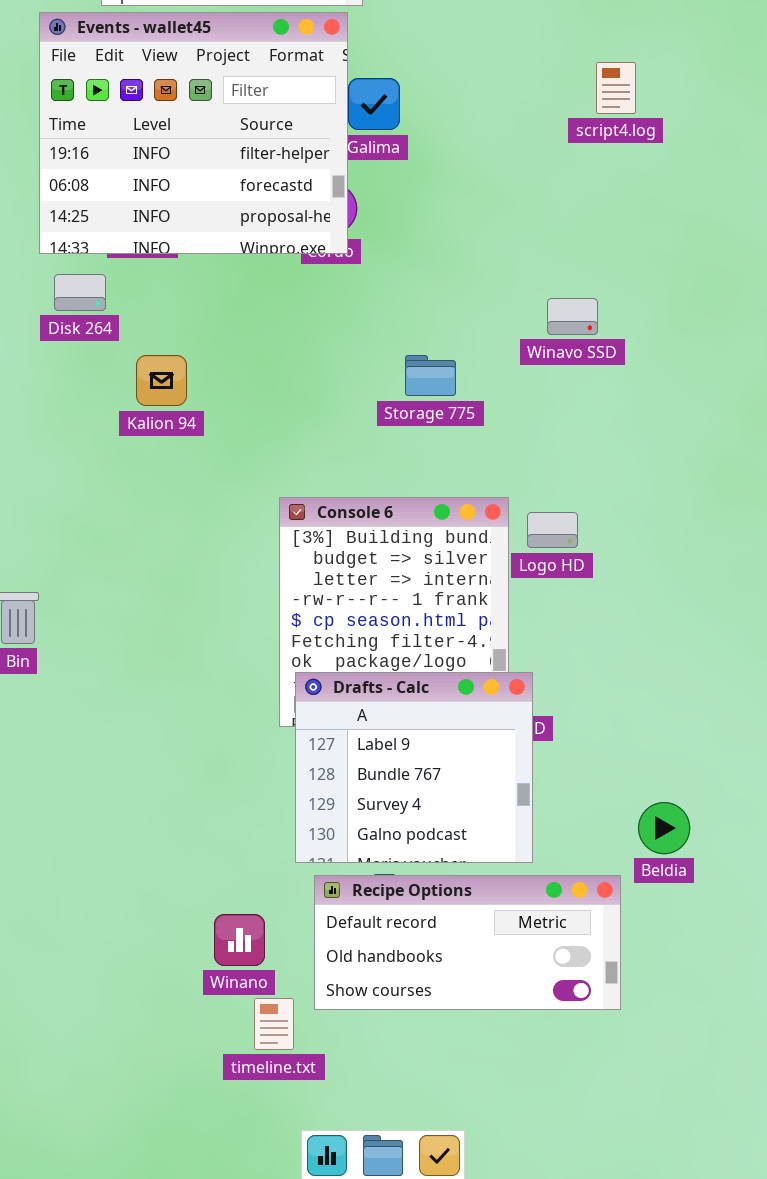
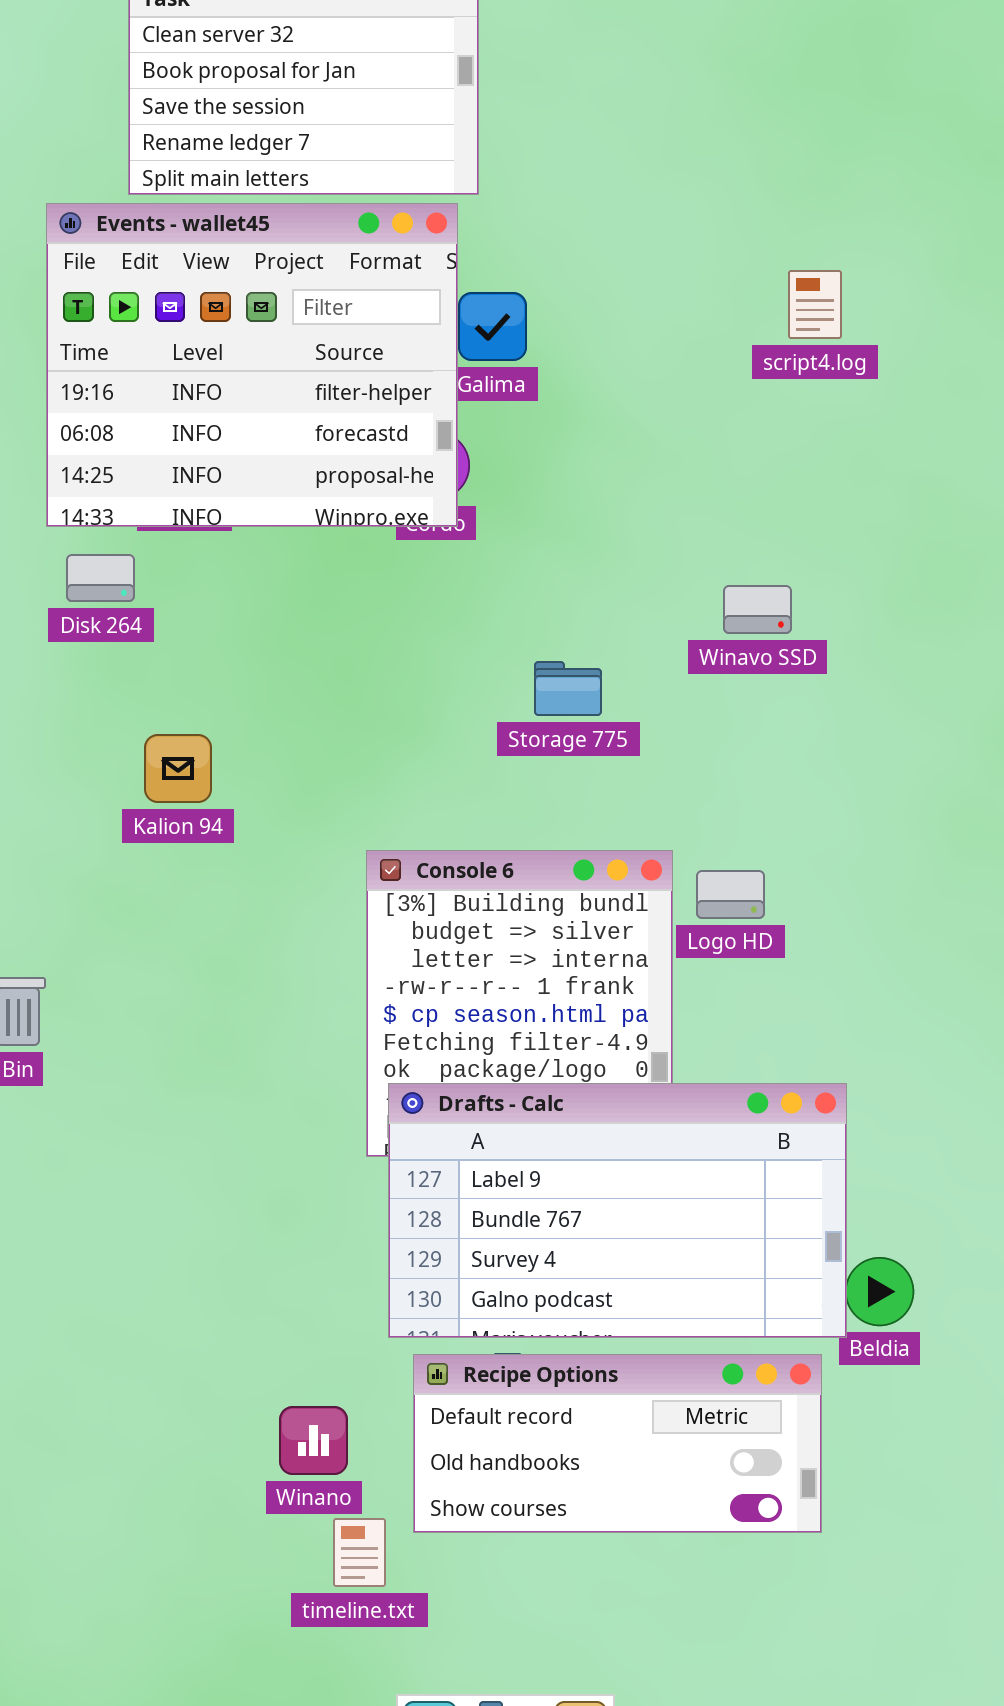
Kalion 94: [136,355,187,406] -> [144,734,212,803], moved
Drafts - Calc: [295,672,533,863] -> [388,1083,847,1338], resized

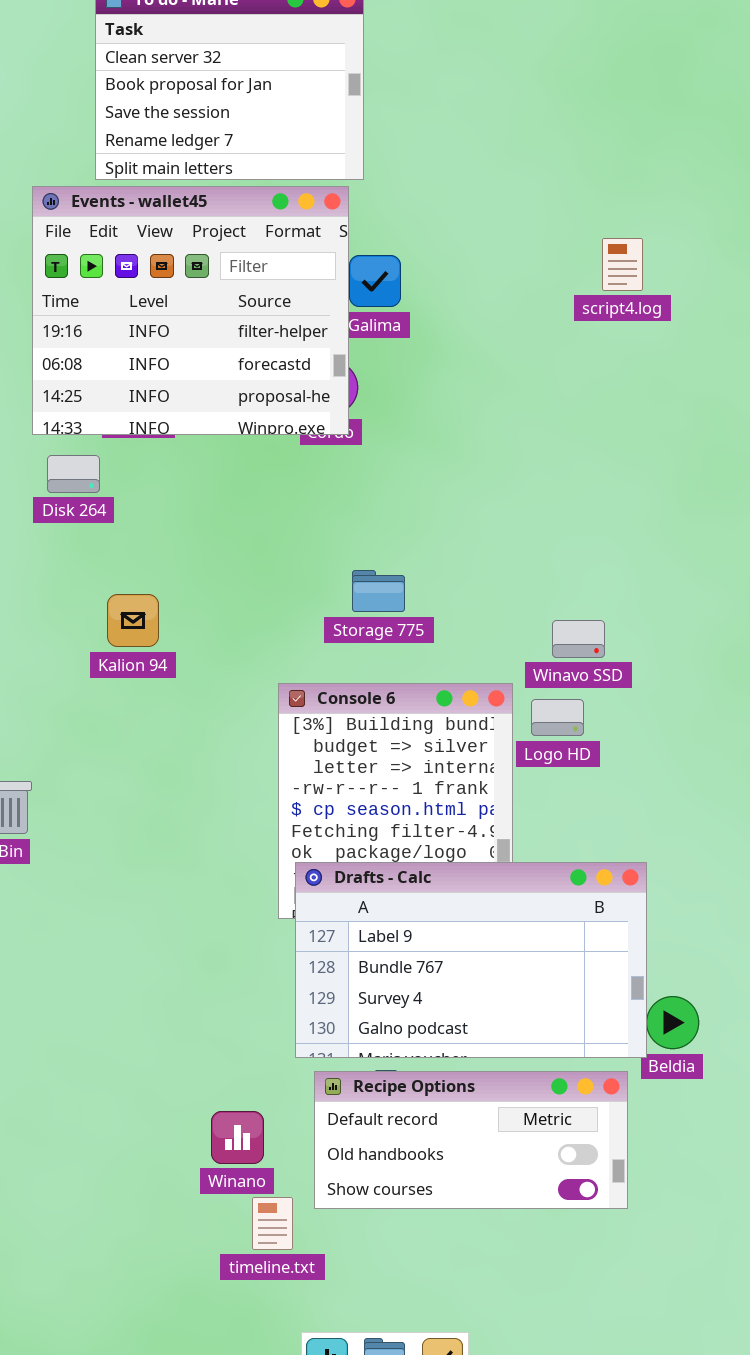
Winavo SSD: [723,585,792,634] -> [552,620,605,658], moved
Storage 775: [534,661,602,716] -> [352,570,405,612], moved

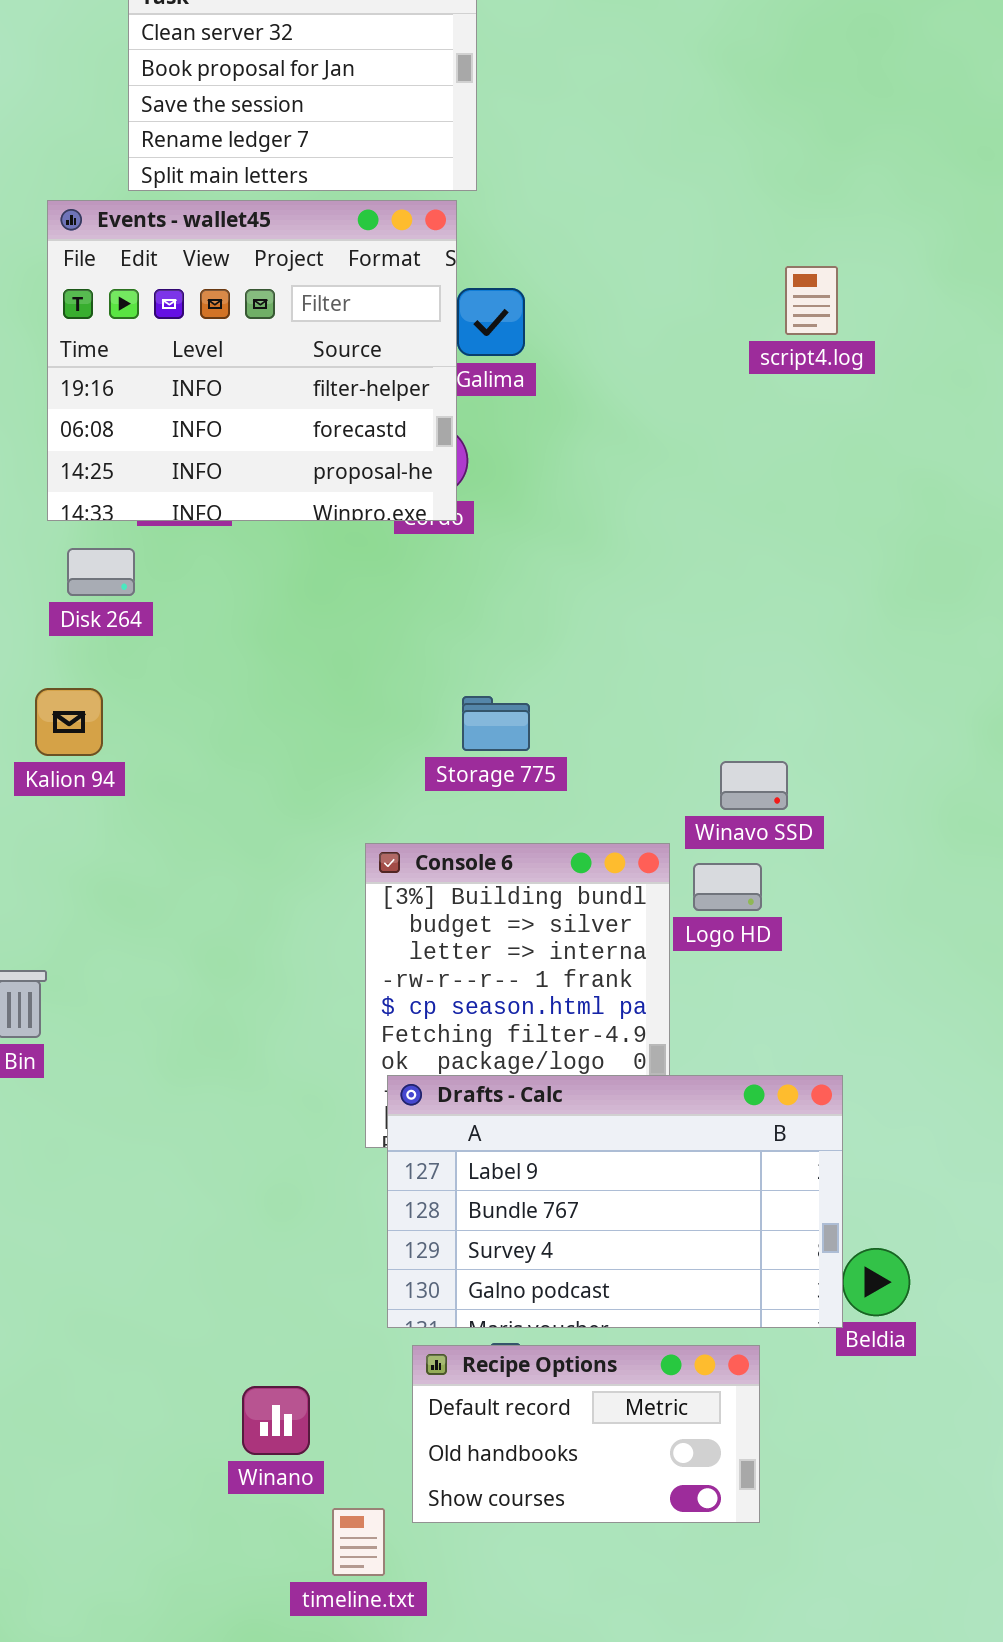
Kalion 94: [107,594,159,647] -> [35,688,103,756], moved
Recipe Options: [314,1071,628,1209] -> [412,1345,760,1523], resized
Winano: [211,1111,264,1164] -> [242,1386,310,1455], moved

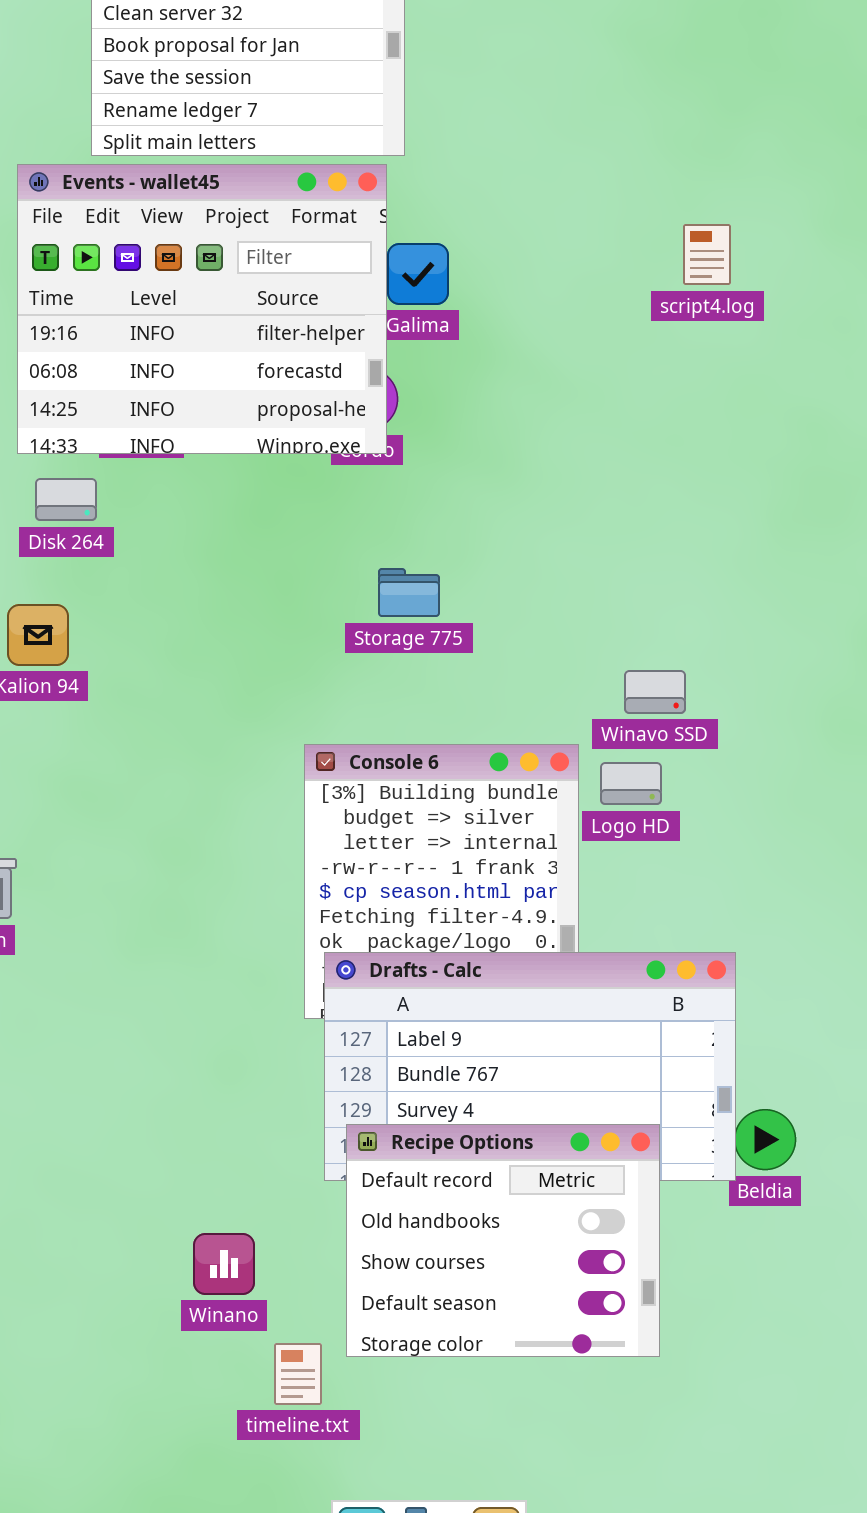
Storage 775: [462,696,530,751] -> [378,568,440,617], moved
Recipe Options: [412,1345,760,1523] -> [346,1124,660,1357], resized

